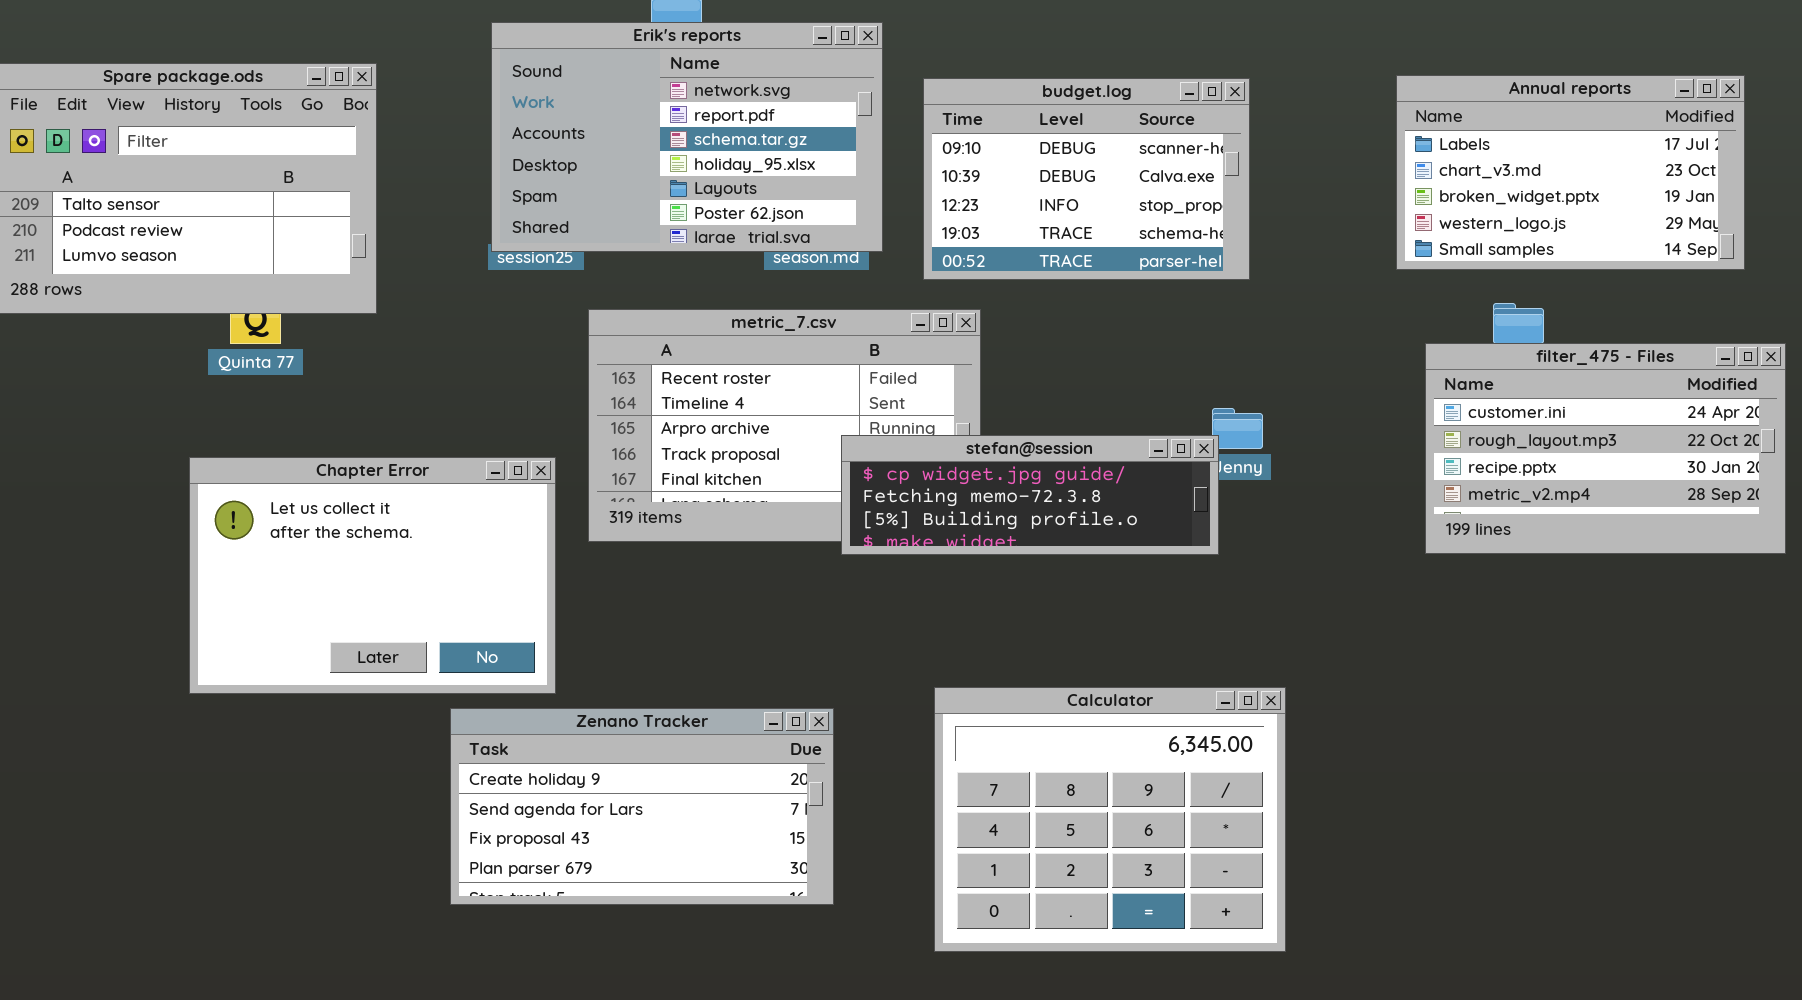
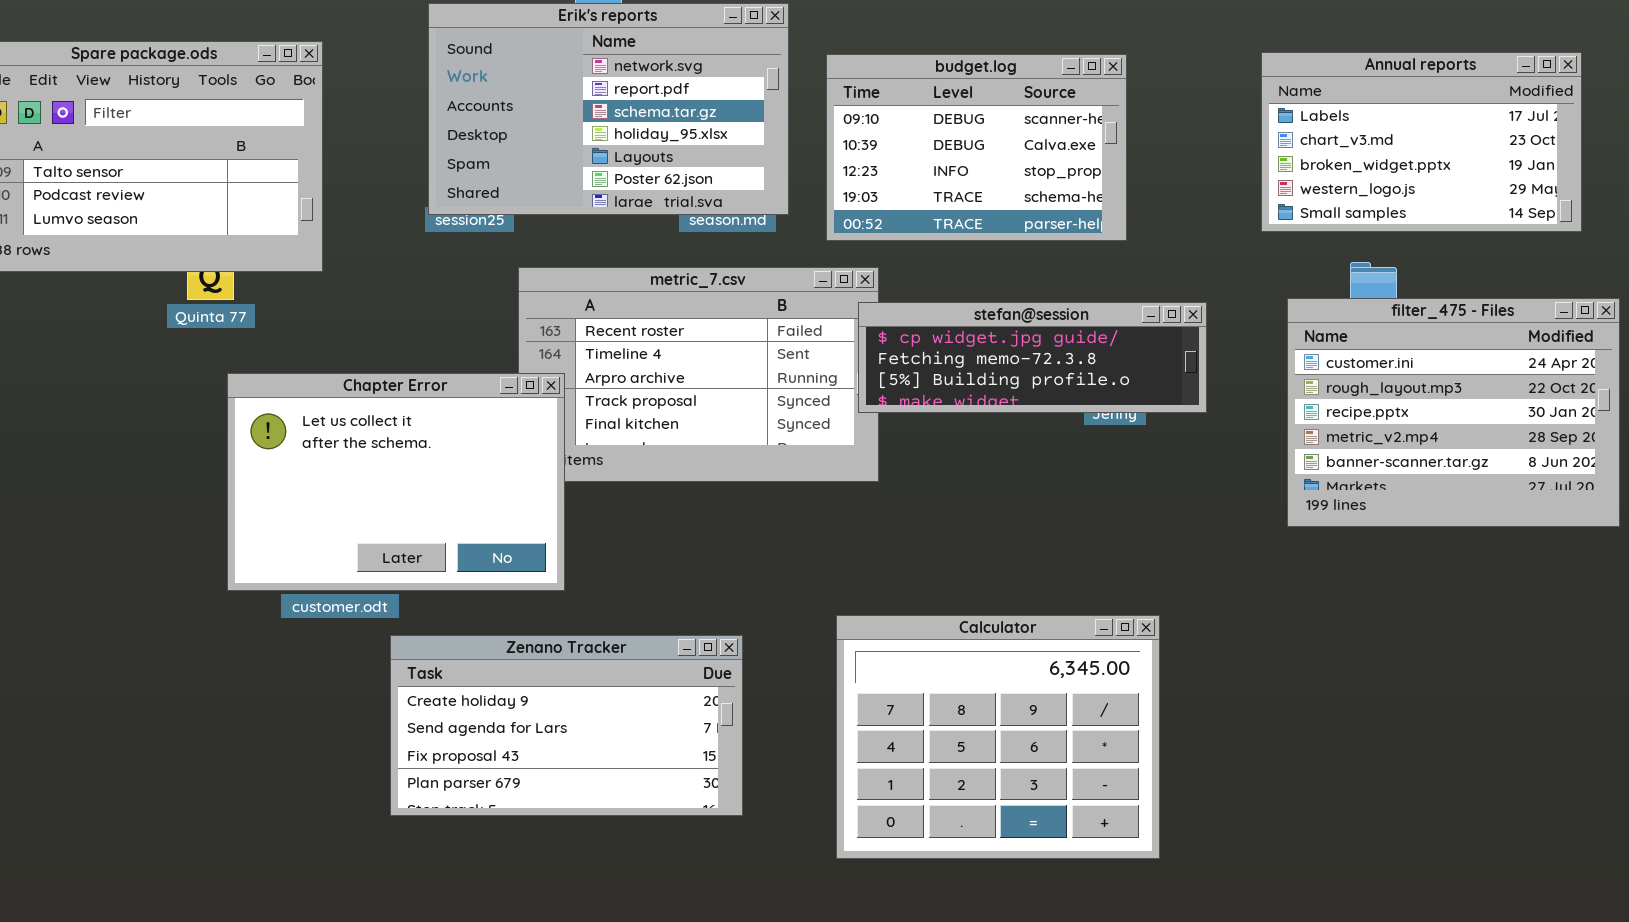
filter_475 - Files: [1425,343,1786,554] -> [1287,298,1620,527], resized
stefan@session: [841,435,1219,555] -> [858,302,1207,413], moved
Chapter Error: [189,457,556,694] -> [227,373,565,591], moved

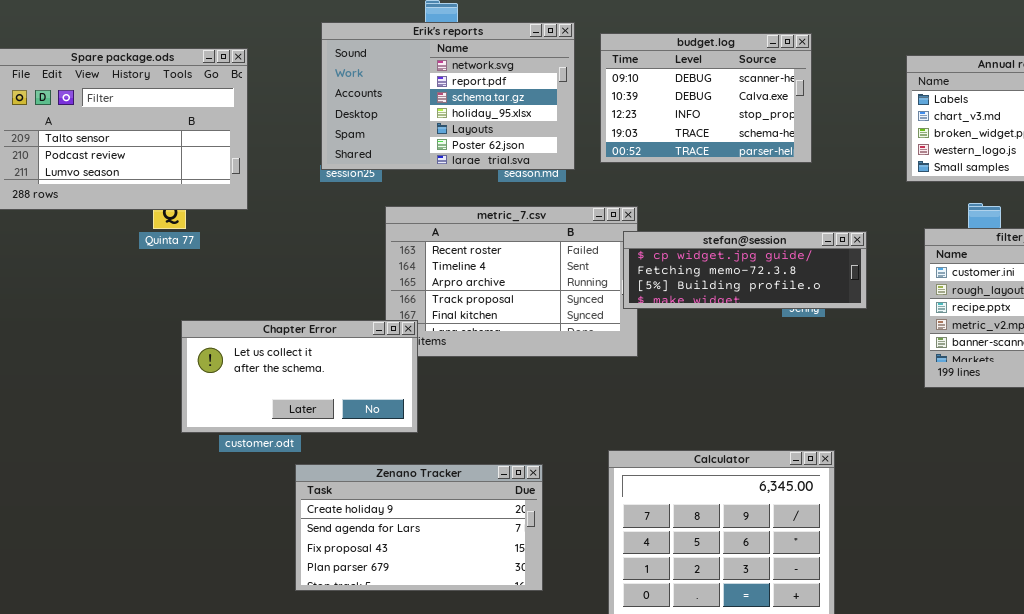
budget.log: [826,54,1127,241] -> [600,33,812,163], moved
Chapter Error: [227,373,565,591] -> [181,320,418,433], resized

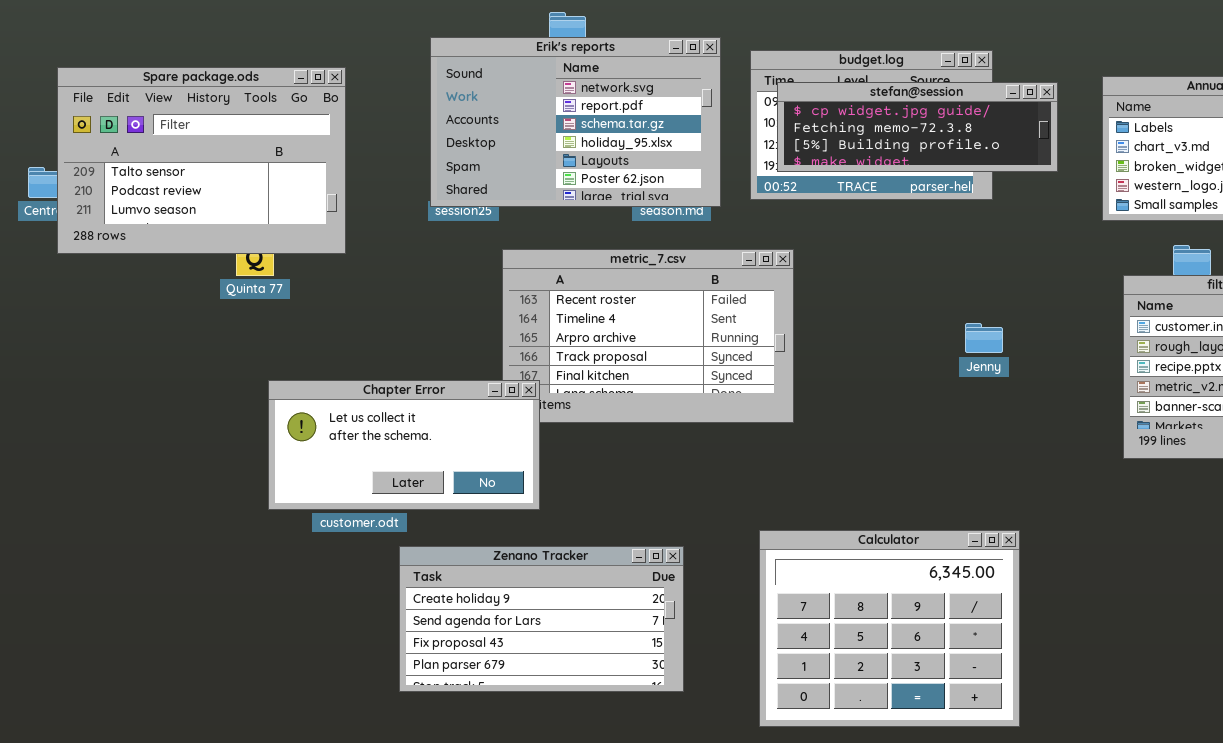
stefan@session: [623,231,867,309] -> [777,82,1058,172], moved

